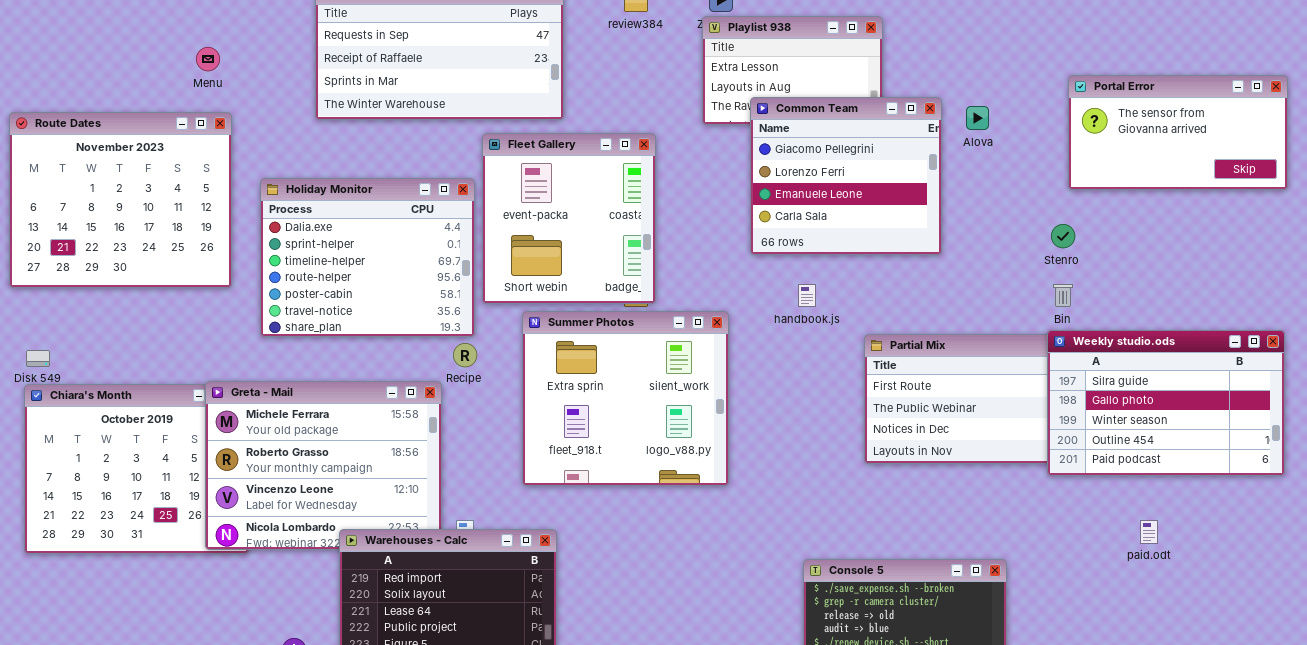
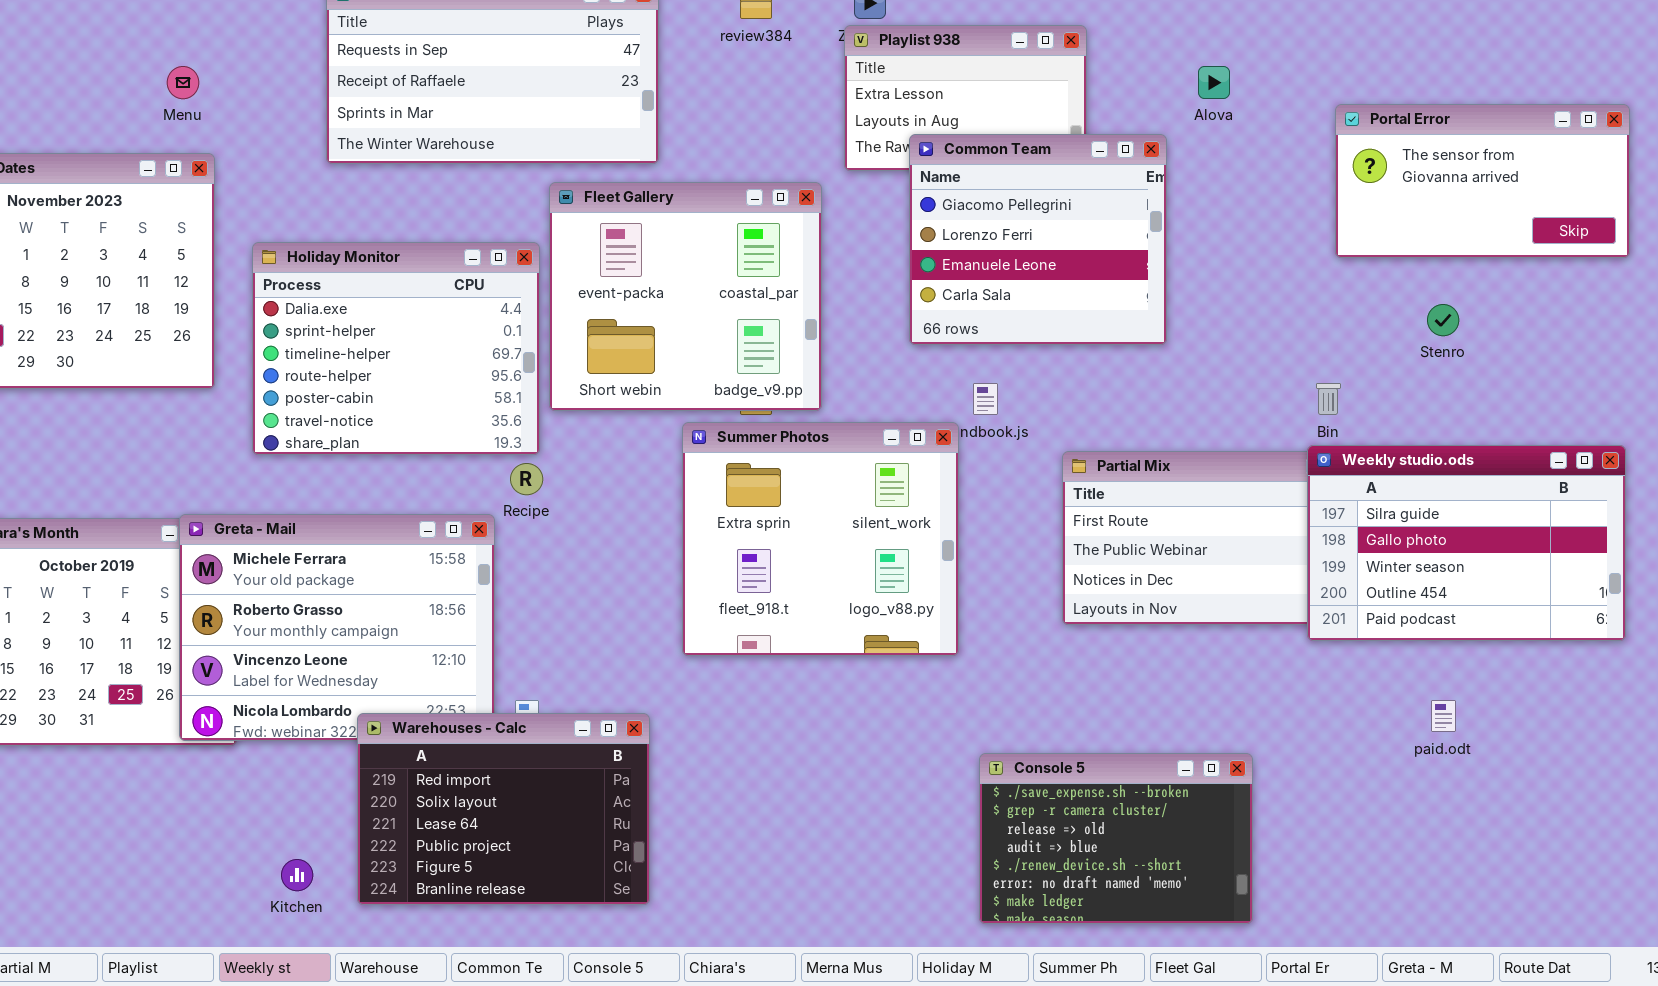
Alova: [966,106,989,130] -> [1198,66,1230,99], moved
Fleet Gallery: [482,133,656,304] -> [549,182,822,411], resized
Stenro: [1051,224,1075,248] -> [1427,304,1459,336], moved
Summer Photos: [522,311,729,486] -> [682,422,959,656], moved

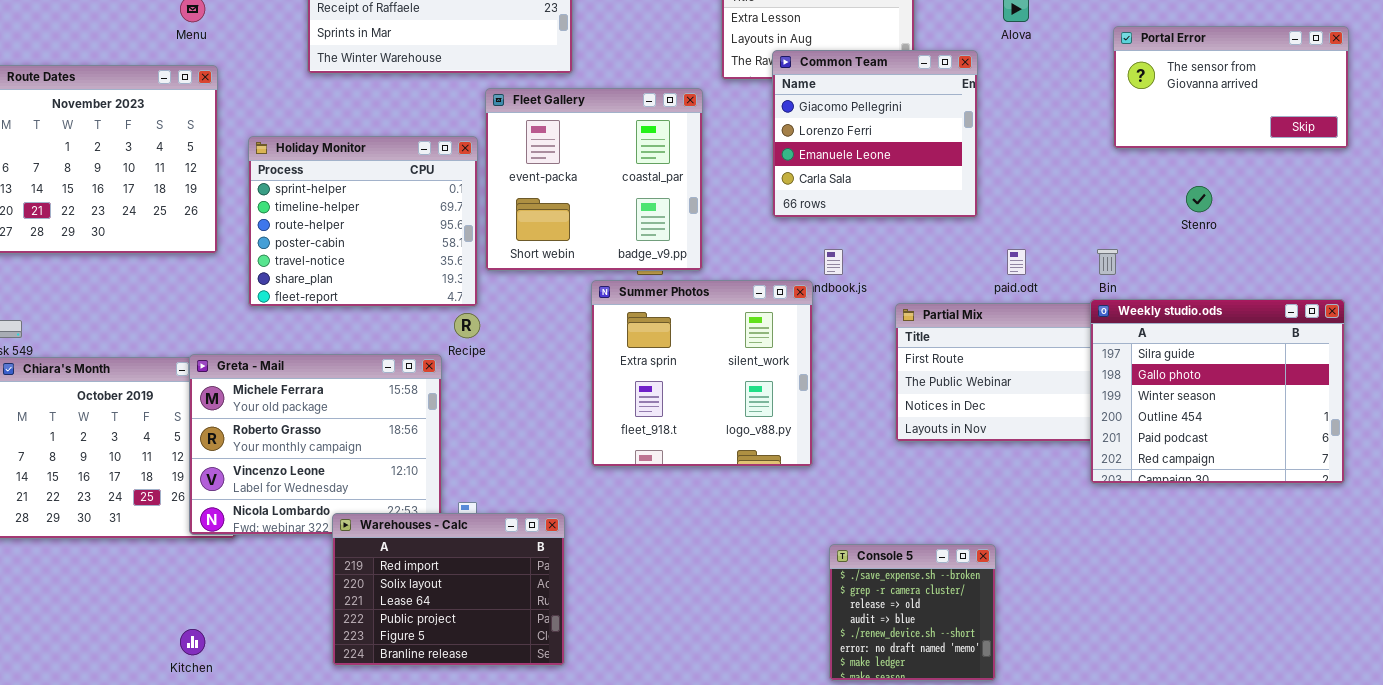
Holiday Monitor: [252,242,540,455] -> [248,136,478,307], scrolled down 1 row
Weekly studio.ods: [1307,445,1626,641] -> [1090,299,1345,484], resized
paid.odt: [1431,700,1456,732] -> [1007,249,1026,275], moved
Console 5: [979,753,1253,924] -> [829,544,996,681], resized
Kitchen: [281,859,313,891] -> [180,629,205,655], moved

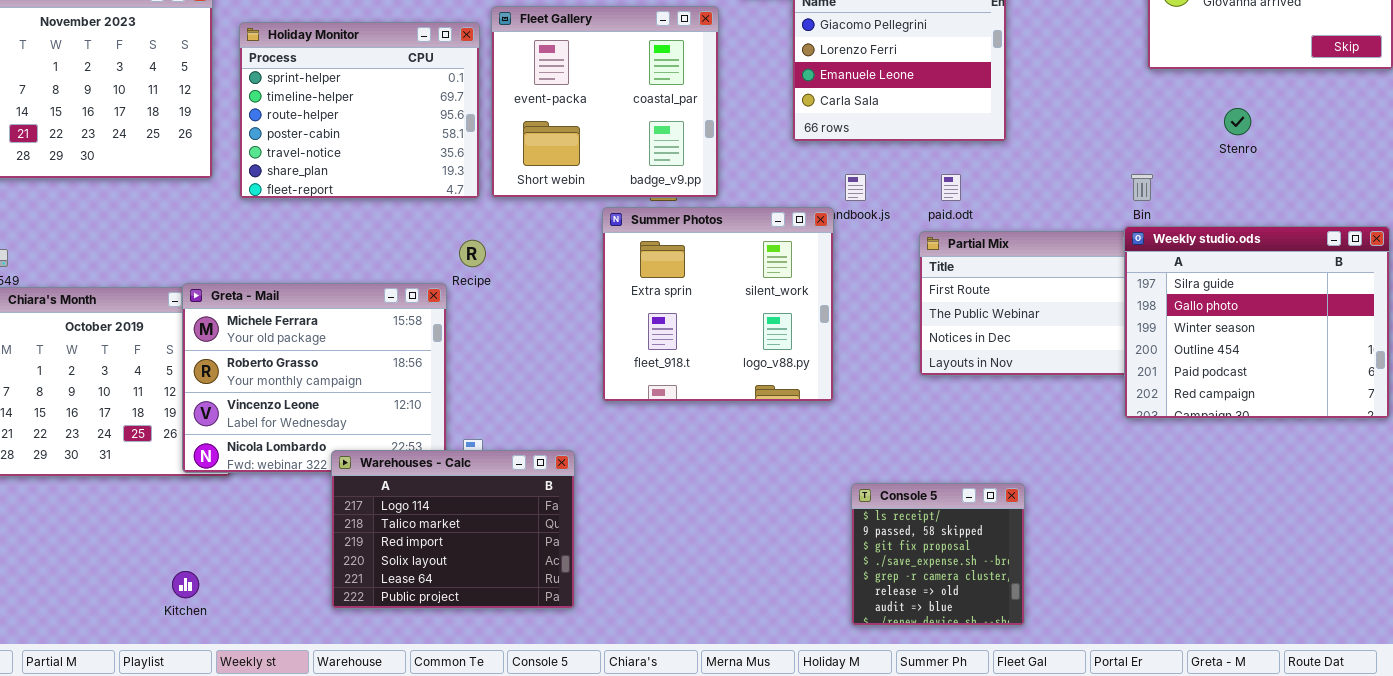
Holiday Monitor: [248,136,478,307] -> [239,22,480,199], moved
paid.odt: [1007,249,1026,275] -> [941,174,961,201], moved
Warehouses - Calc: [332,513,565,666] -> [331,450,575,609], scrolled up 2 rows
Console 5: [829,544,996,681] -> [851,483,1025,626], scrolled up 3 rows

